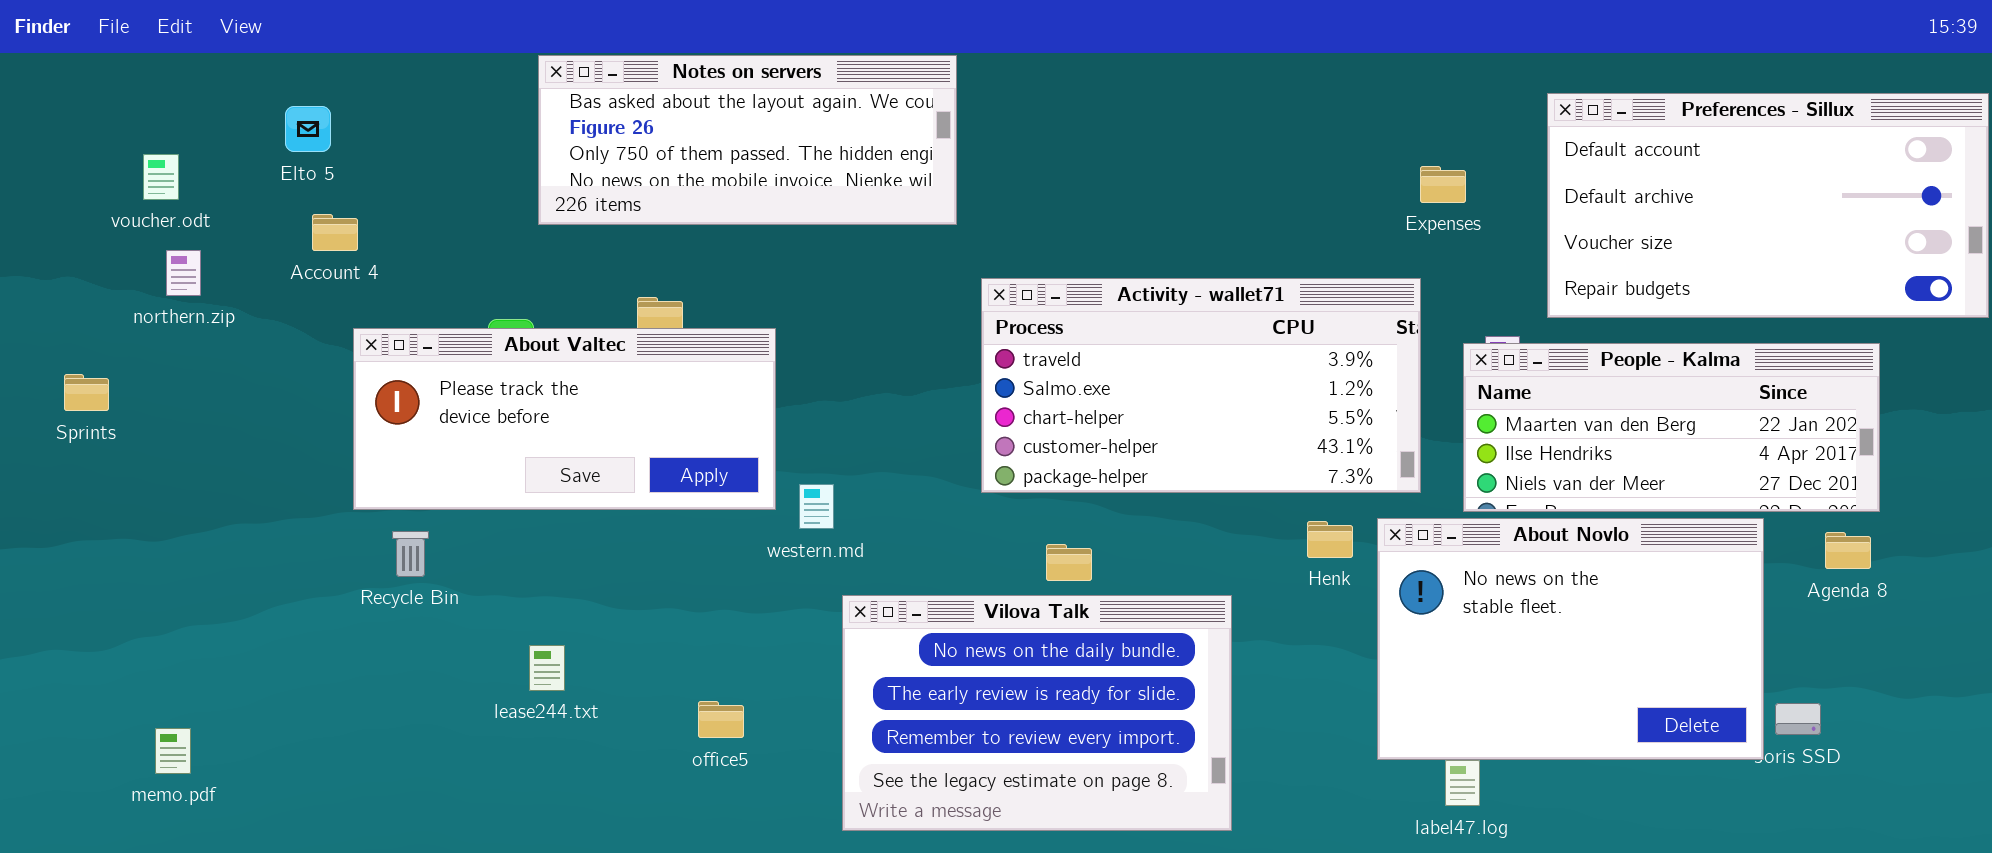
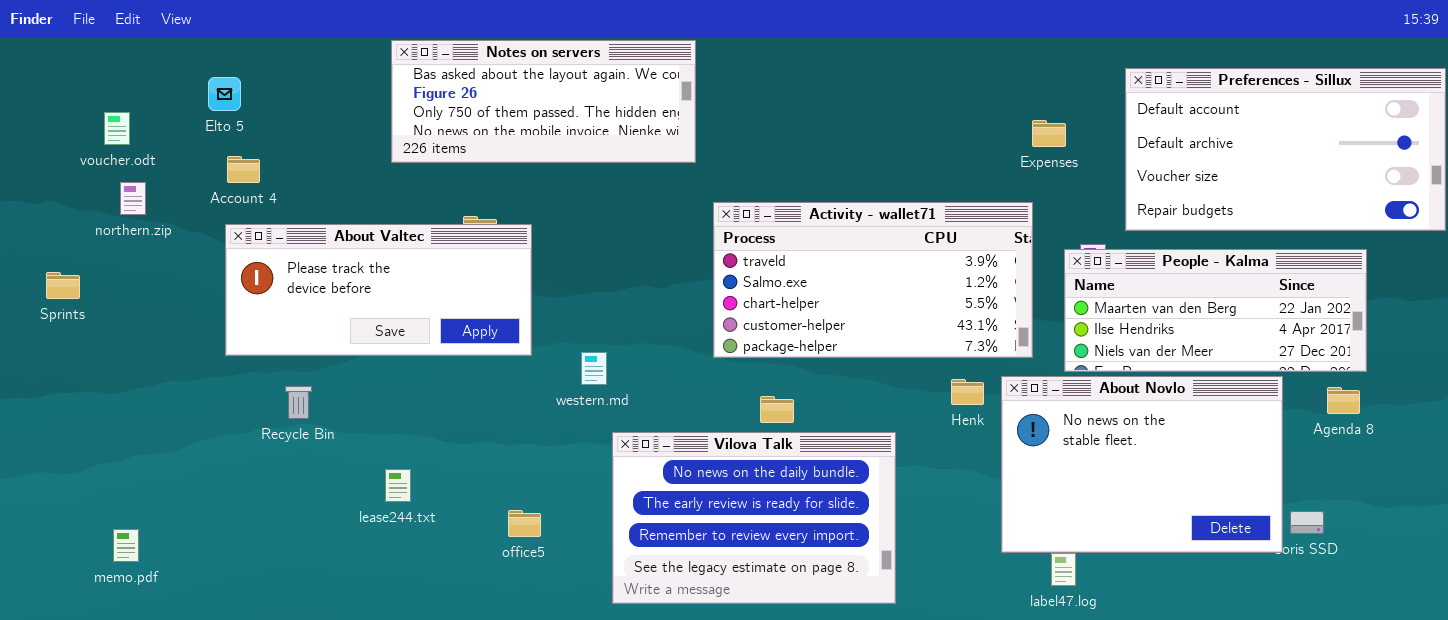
About Valtec: [353,328,776,510] -> [225,224,532,356], moved

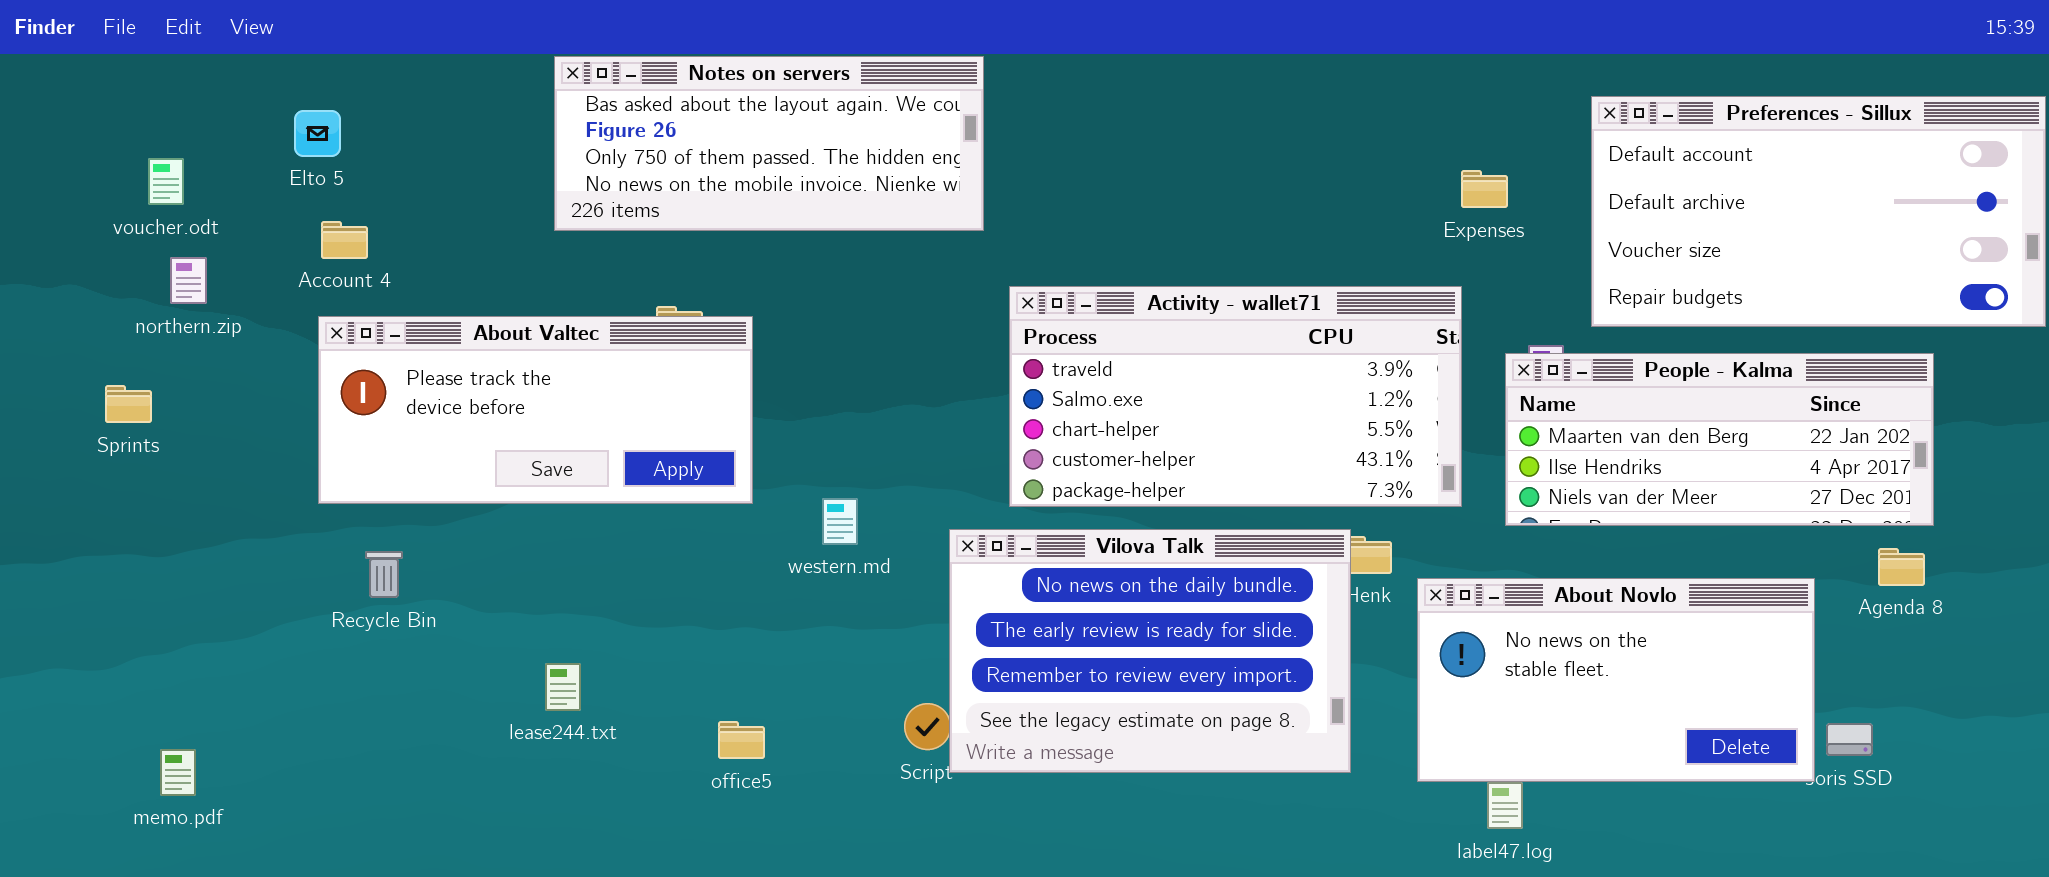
Sprints: [46,272,80,299] -> [105,385,152,423], moved
About Novlo: [1001,376,1283,553] -> [1417,578,1815,782], resized
Recycle Bin: [285,386,312,419] -> [365,551,403,598], moved
Vilova Talk: [612,432,896,604] -> [949,529,1351,773], moved

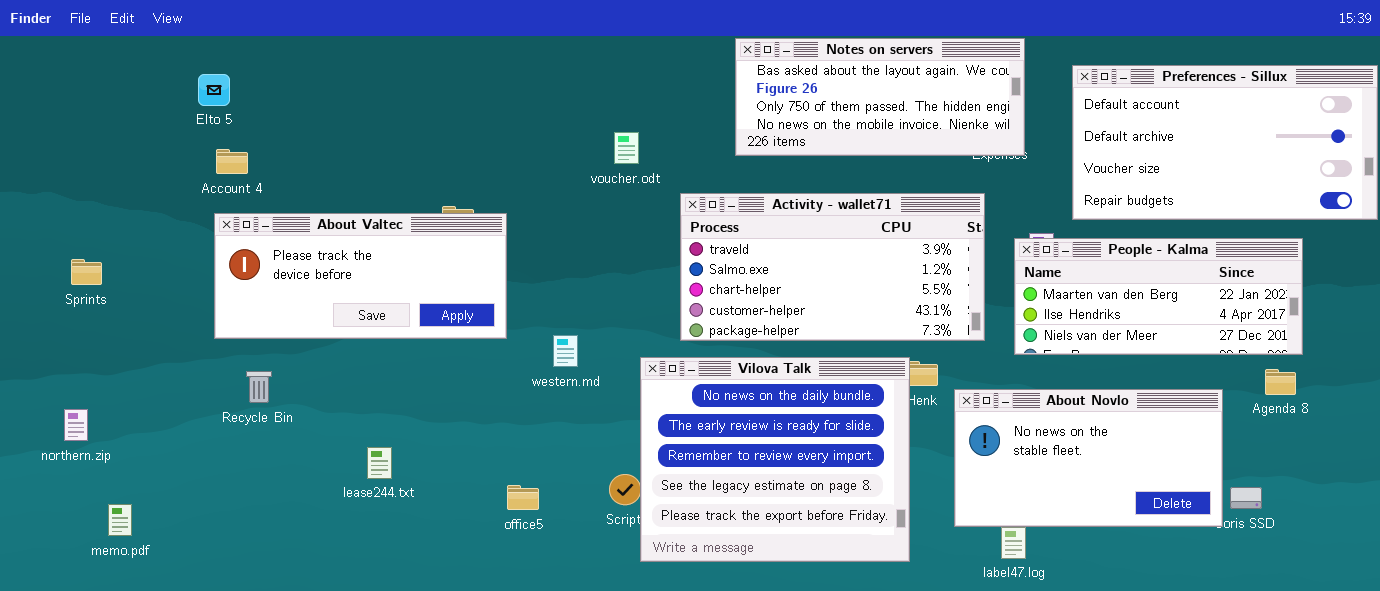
Notes on servers: [554,56,984,231] -> [735,38,1025,156], moved
voucher.odt: [148,158,184,205] -> [614,132,639,164], moved
northern.zip: [170,257,207,304] -> [64,409,88,441], moved
Vilova Talk: [949,529,1351,773] -> [640,357,910,562], resized
office5: [718,721,765,759] -> [507,485,539,510], moved

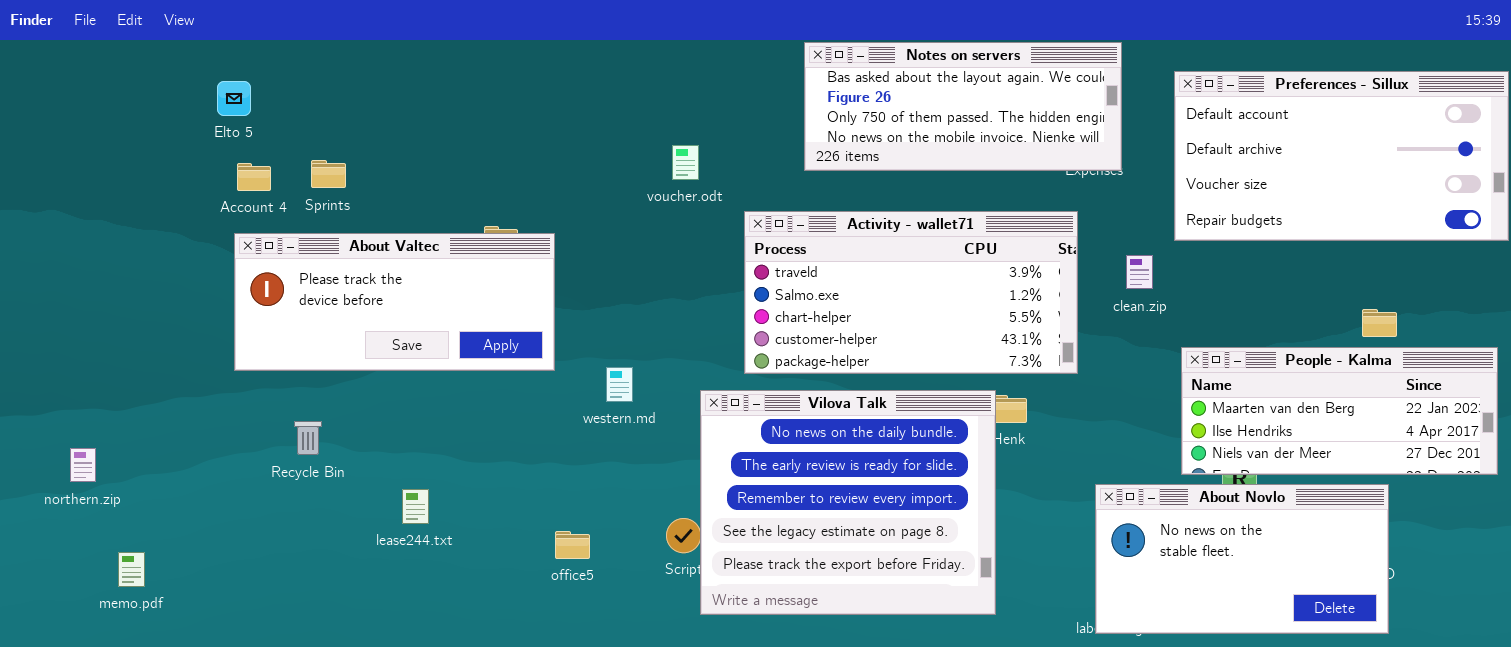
People - Kalma: [1014,238,1303,355] -> [1181,347,1498,475], moved
Sprints: [71,259,102,285] -> [311,160,346,188], moved
Recycle Bin: [246,371,272,403] -> [294,421,322,455], moved
About Novlo: [954,389,1223,527] -> [1095,484,1389,634], moved

